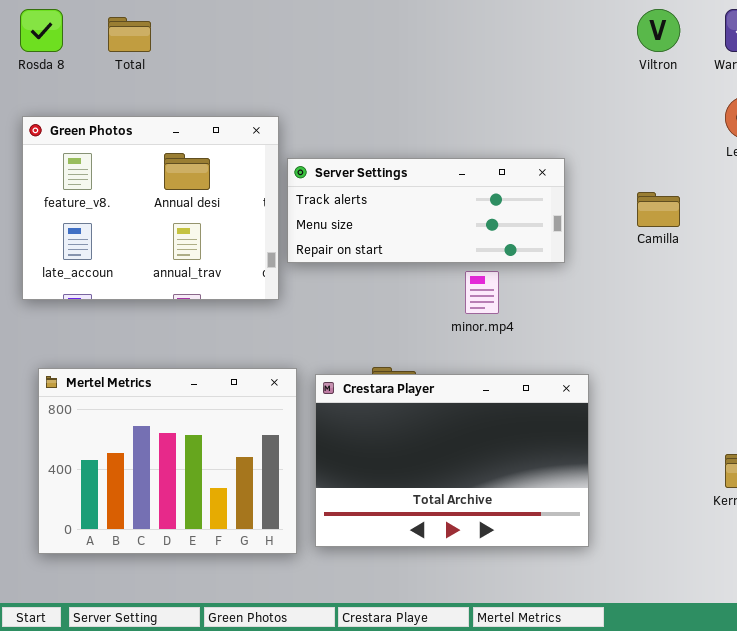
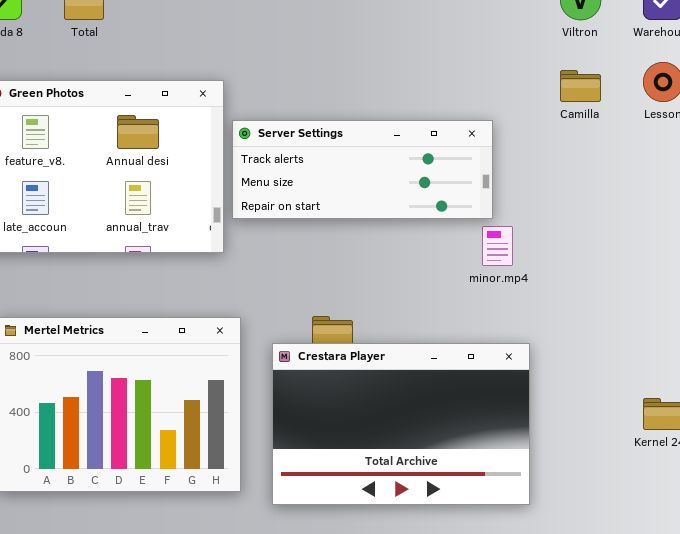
Camilla: [637,192,680,227] -> [560,70,601,102], moved
minor.mp4: [465,271,499,314] -> [482,226,513,266], moved
Crestara Player: [315,374,589,547] -> [272,343,530,505], moved

